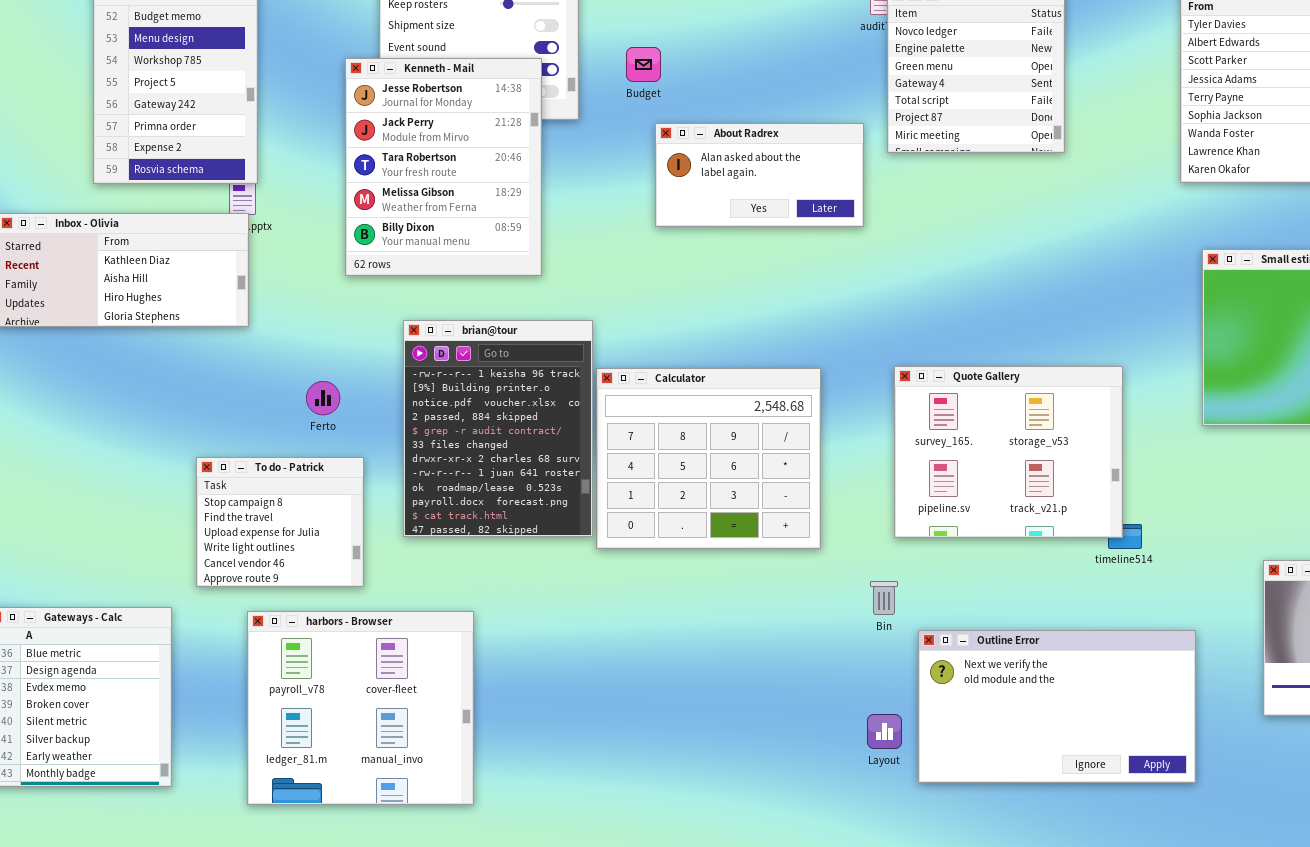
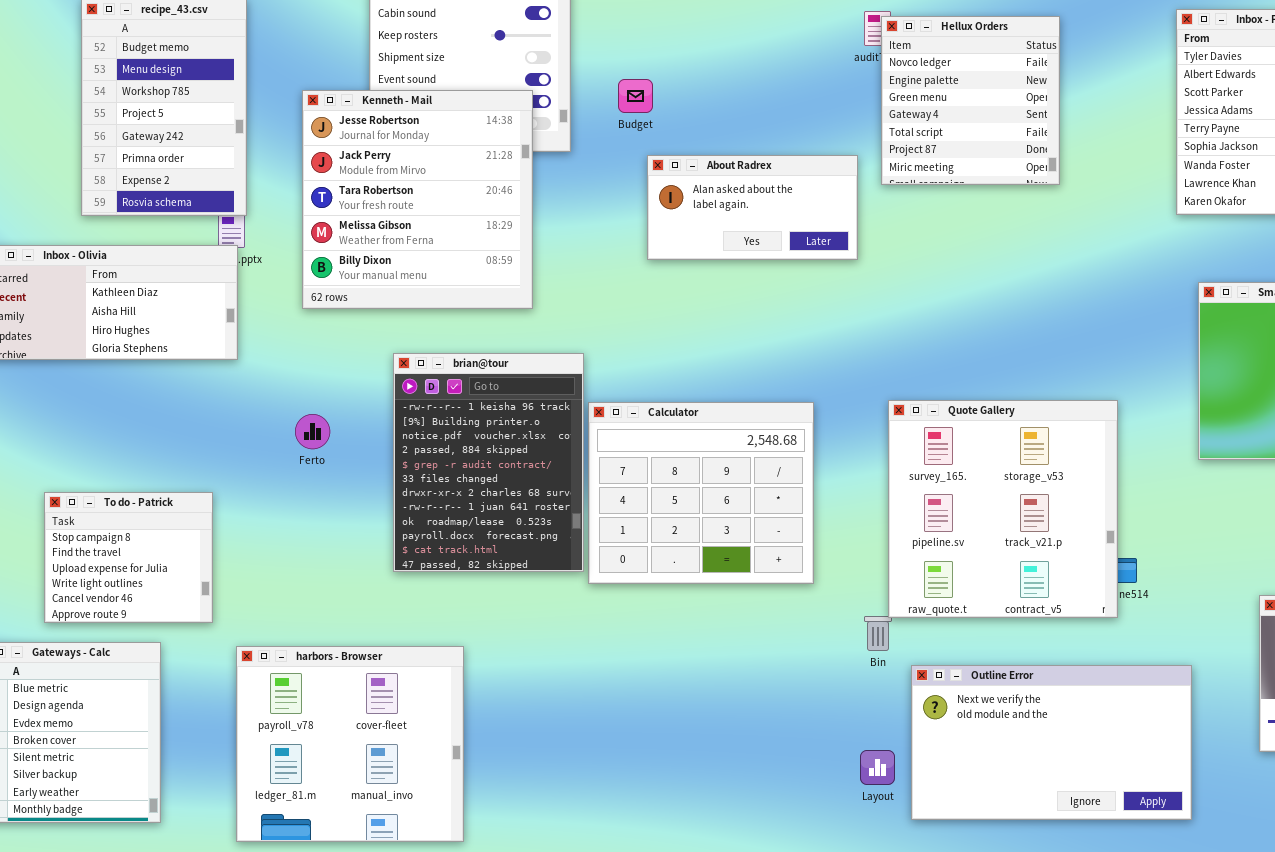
Kenneth - Mail: [345,58,542,276] -> [302,90,533,309], resized
Quote Gallery: [894,366,1123,538] -> [888,400,1118,618], resized
To do - Patrick: [196,457,364,587] -> [44,492,213,623], moved

